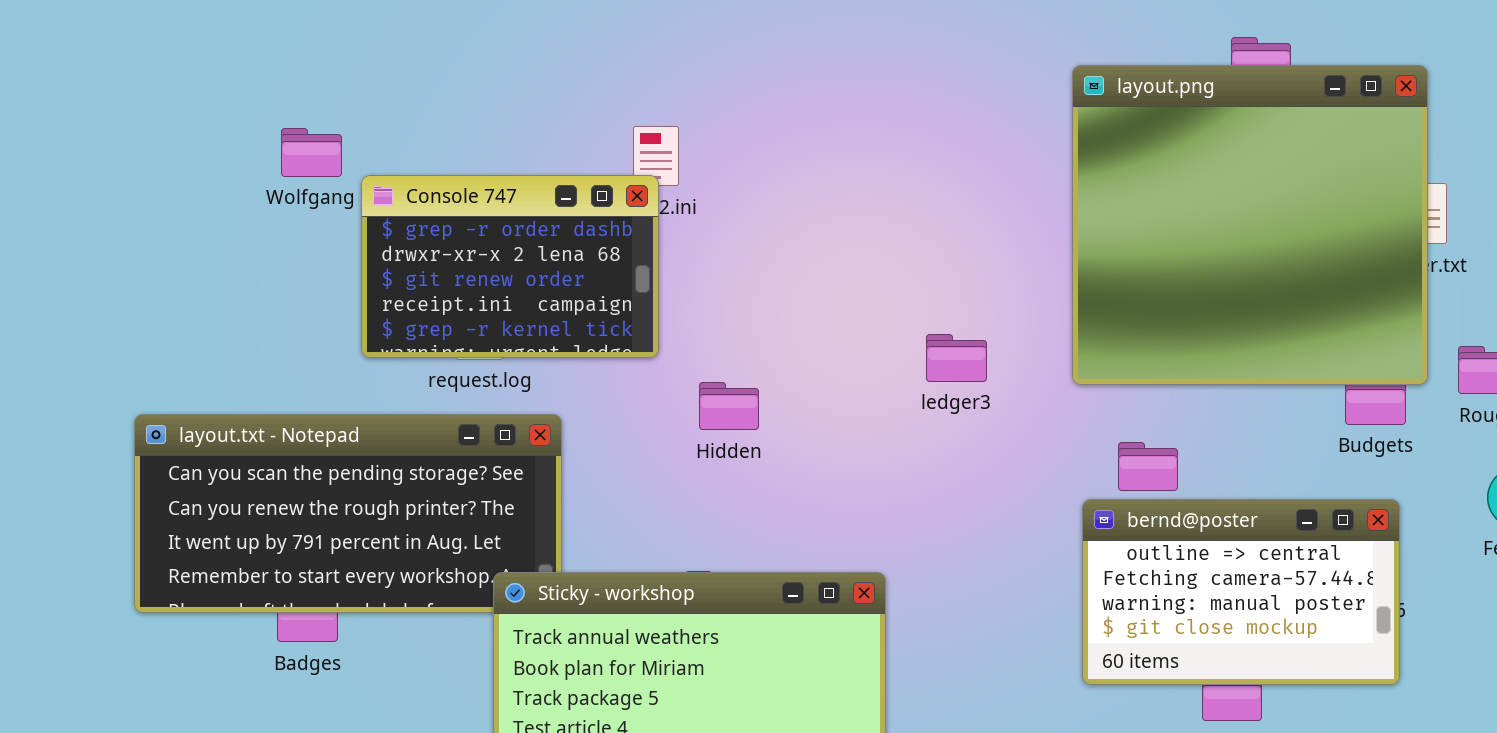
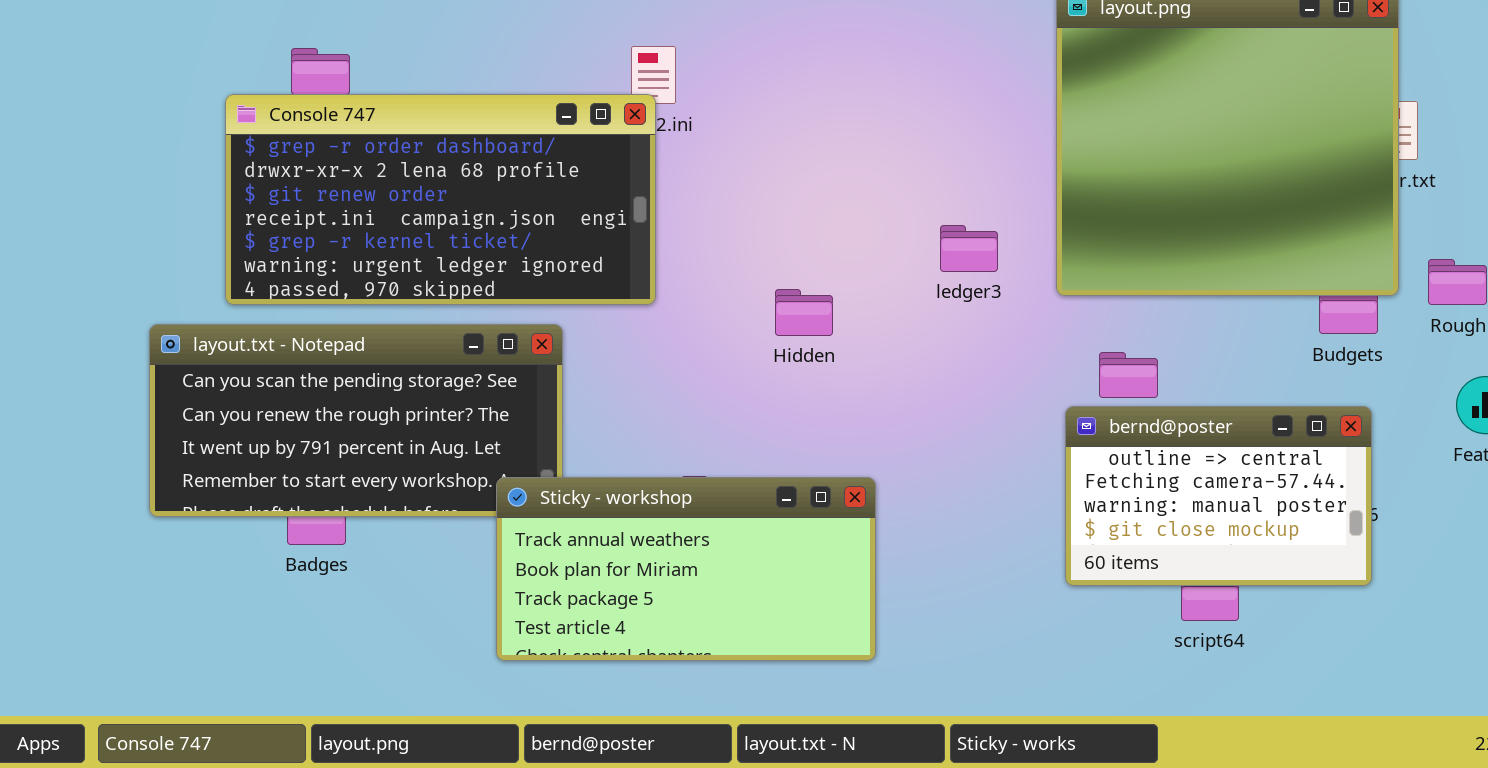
Console 747: [361,175,659,358] -> [225,94,656,305], resized
ledger3: [926,334,987,382] -> [940,225,998,272], moved
Hidden: [699,382,759,430] -> [775,289,833,336], moved

